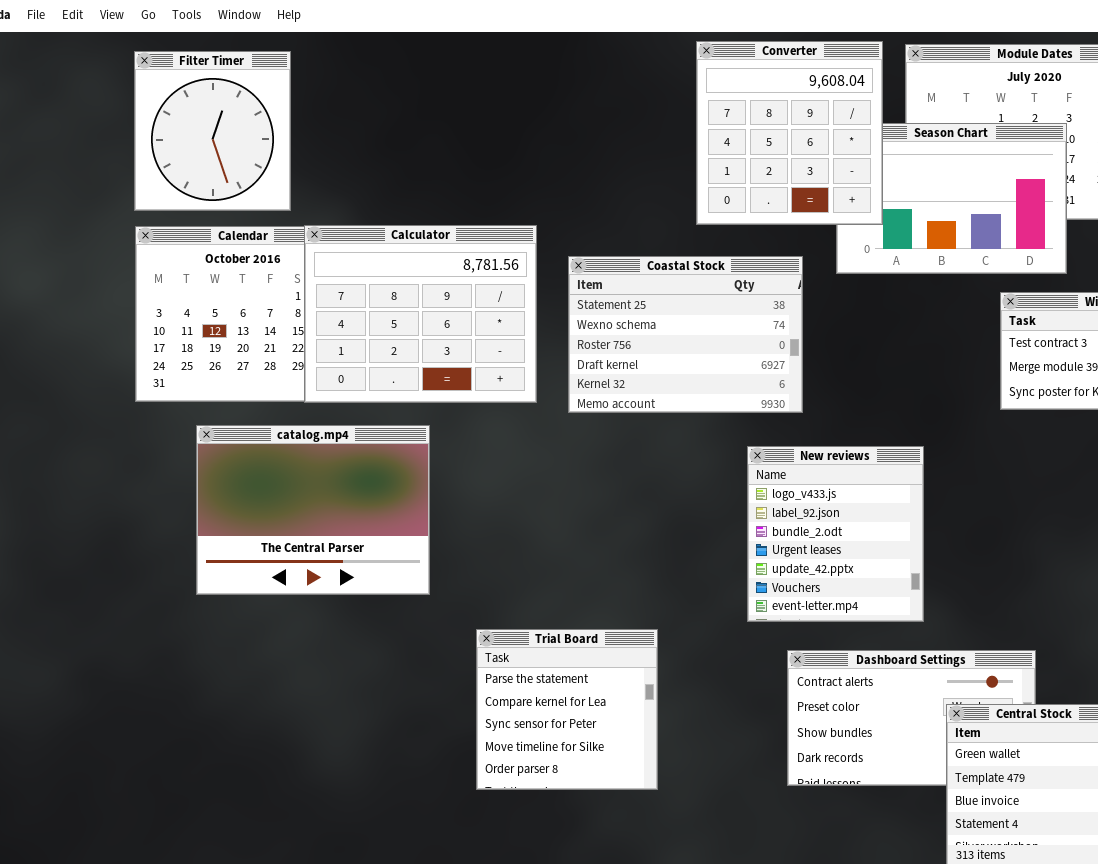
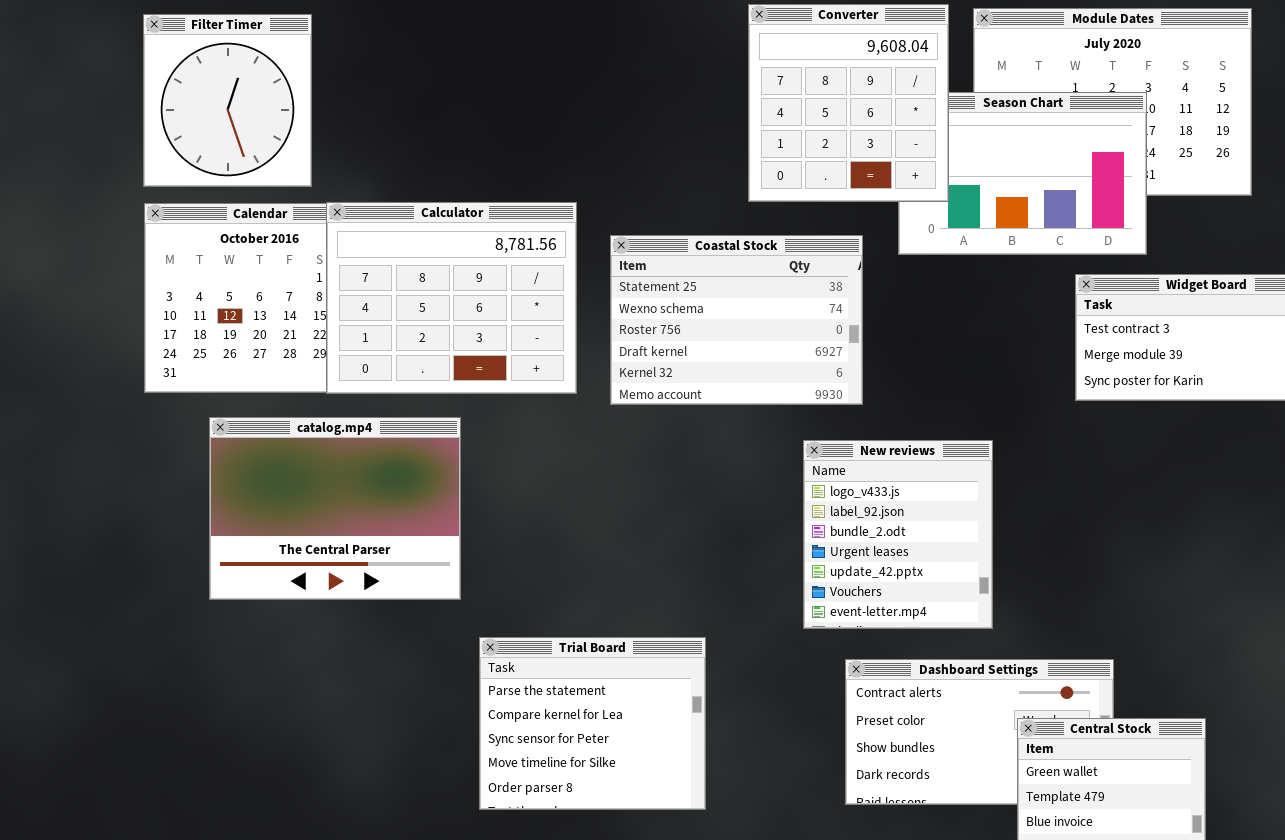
Trial Board: [476,629,658,790] -> [479,637,706,810], resized

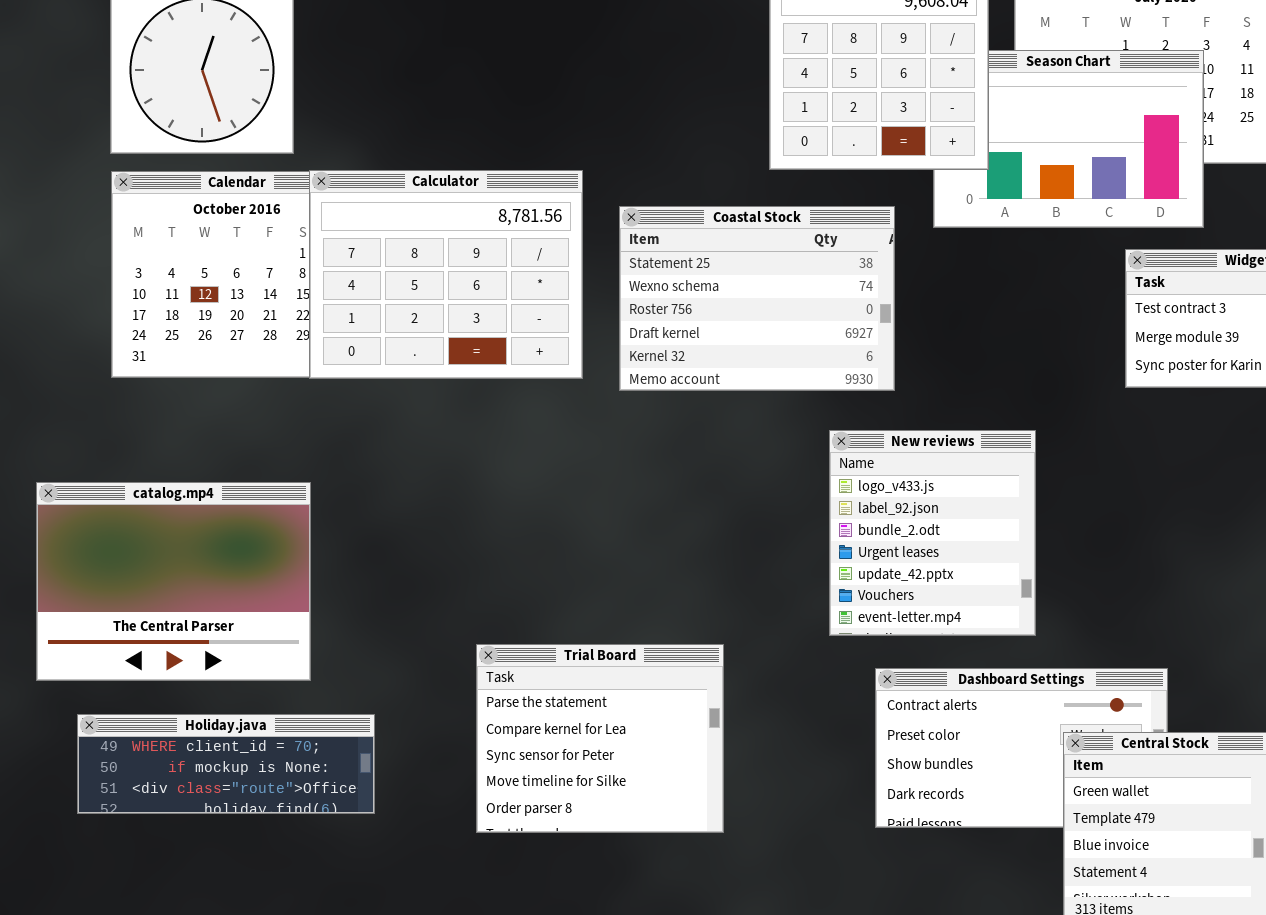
catalog.mp4: [209,417,461,600] -> [36,482,311,681], moved
Holiday.java: none -> [77,714,375,814], opened

